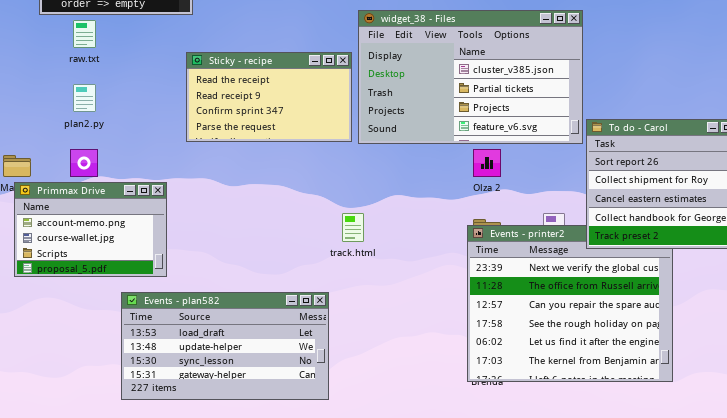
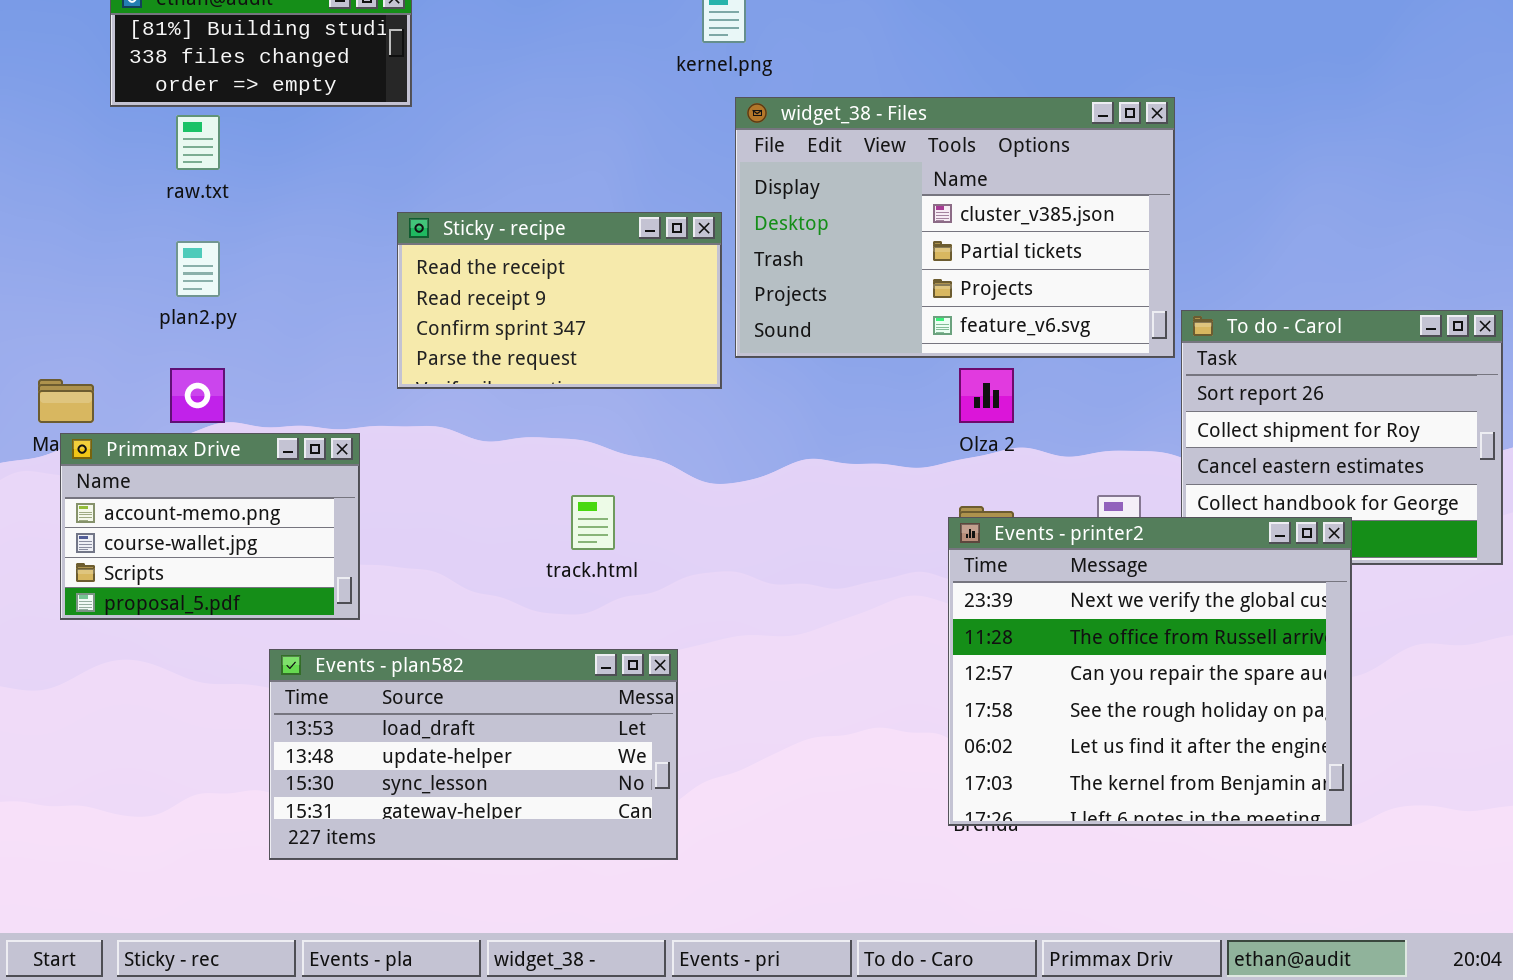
Sticky - recipe: [186,52,352,142] -> [397,212,722,389], moved
track.html: [342,213,364,242] -> [571,495,615,550], moved
Events - printer2: [467,225,673,382] -> [948,517,1352,826], raised

